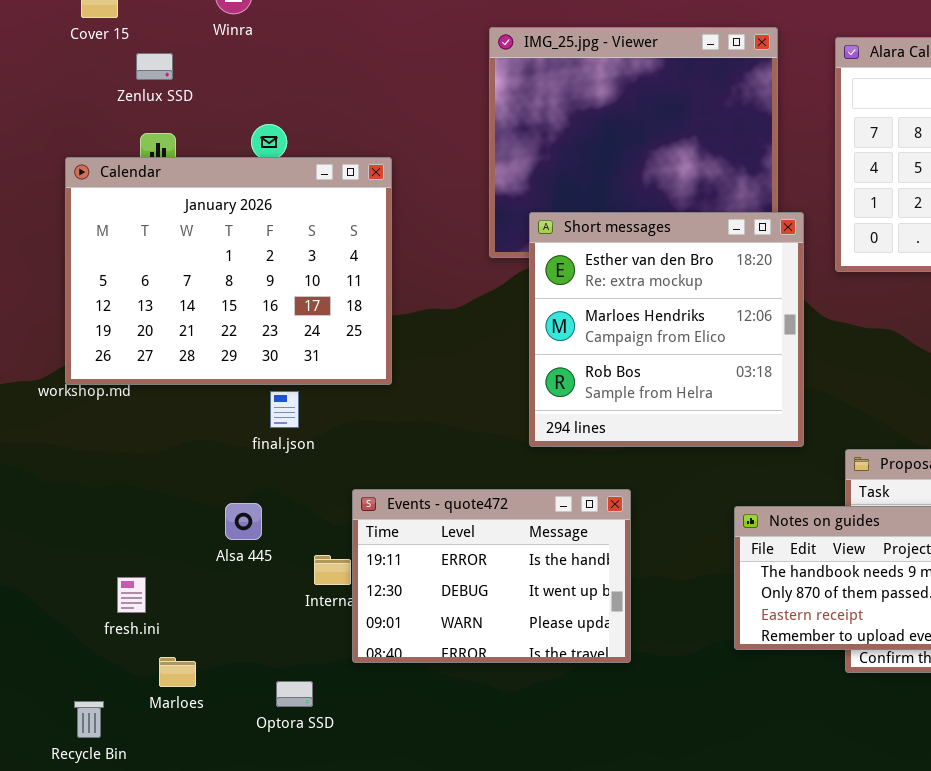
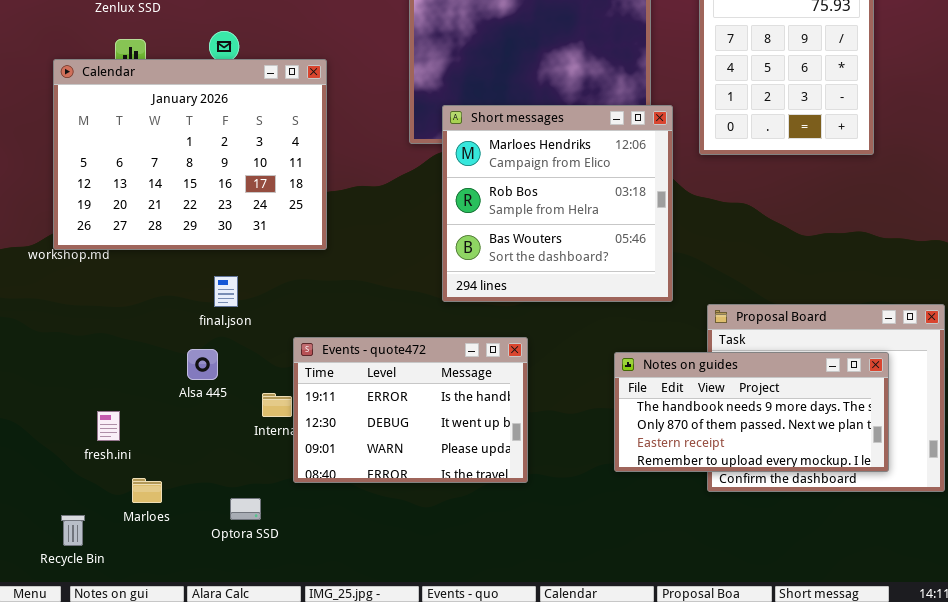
Short messages: [529,212,804,447] -> [442,105,673,302], scrolled down 1 row
final.json: [270,391,299,428] -> [214,276,238,307], moved

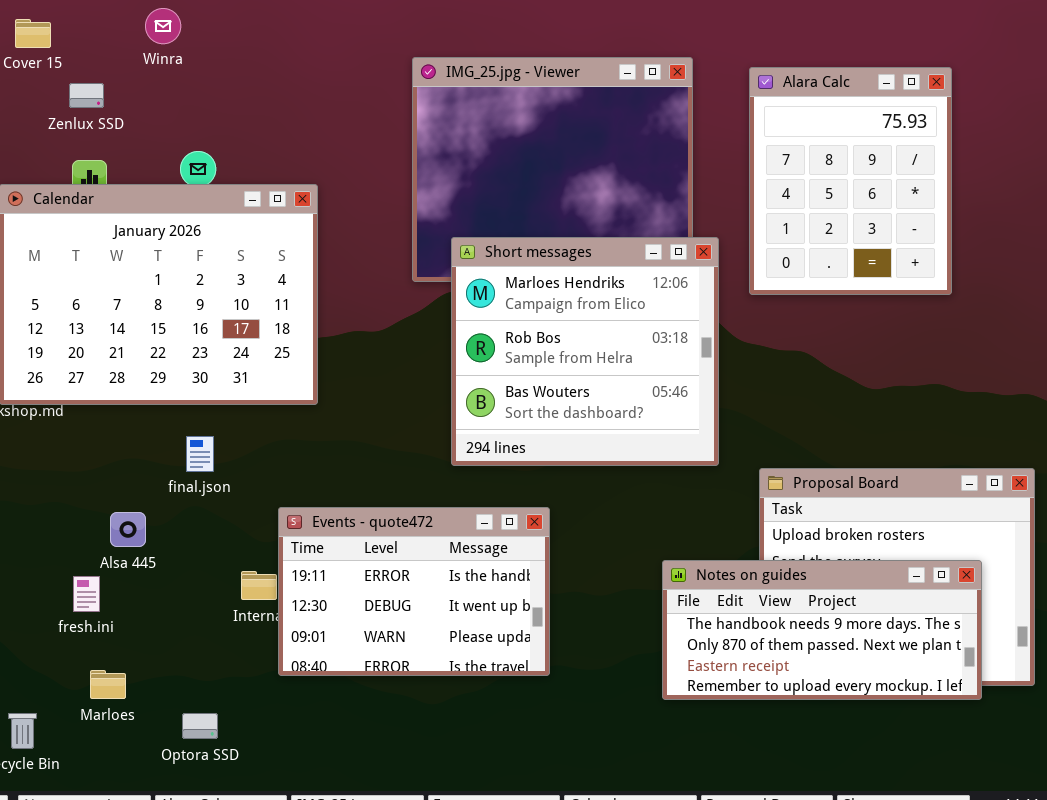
Alsa 445: [187,349,218,380] -> [110,512,146,547], moved
Notes on guides: [614,352,889,472] -> [662,560,982,700], moved
fresh.ini: [97,411,120,441] -> [73,576,100,612], moved
Optora SSD: [230,498,261,520] -> [182,713,218,739], moved

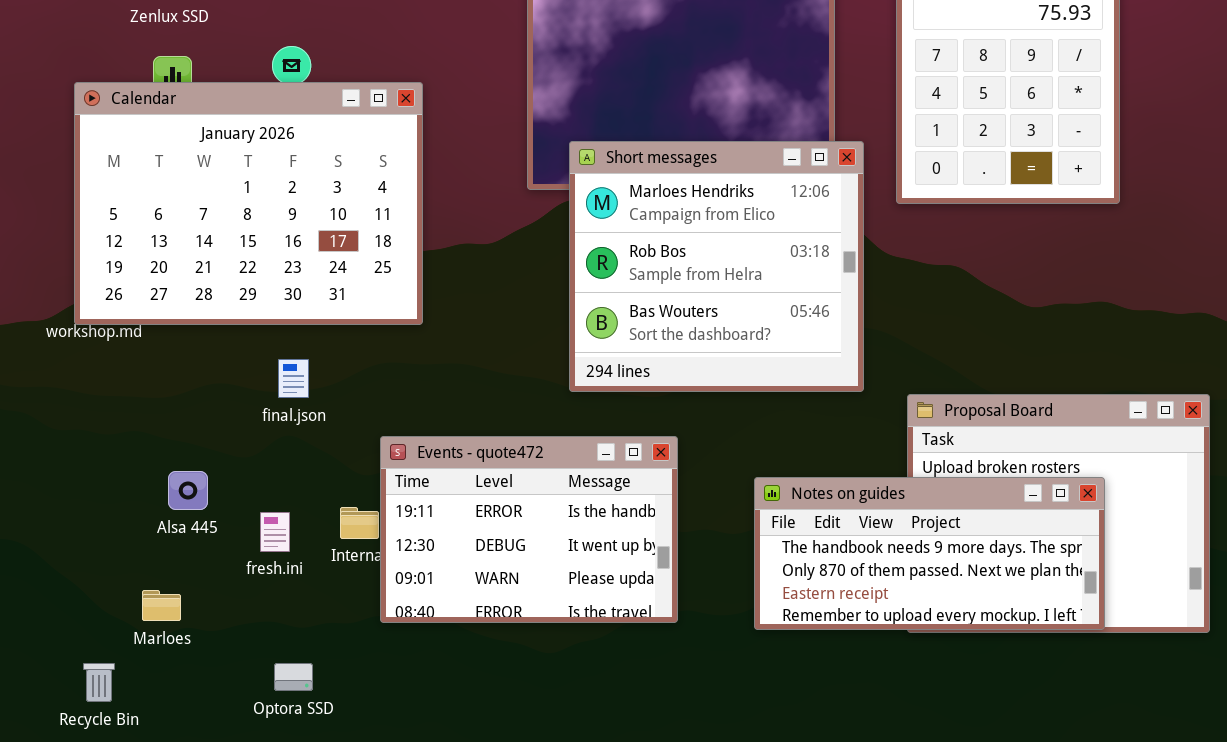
Alsa 445: [110,512,146,547] -> [168,471,208,510], moved
Notes on guides: [662,560,982,700] -> [754,477,1105,630], moved
fresh.ini: [73,576,100,612] -> [260,512,290,552], moved
Marloes: [90,670,126,699] -> [142,590,181,621], moved

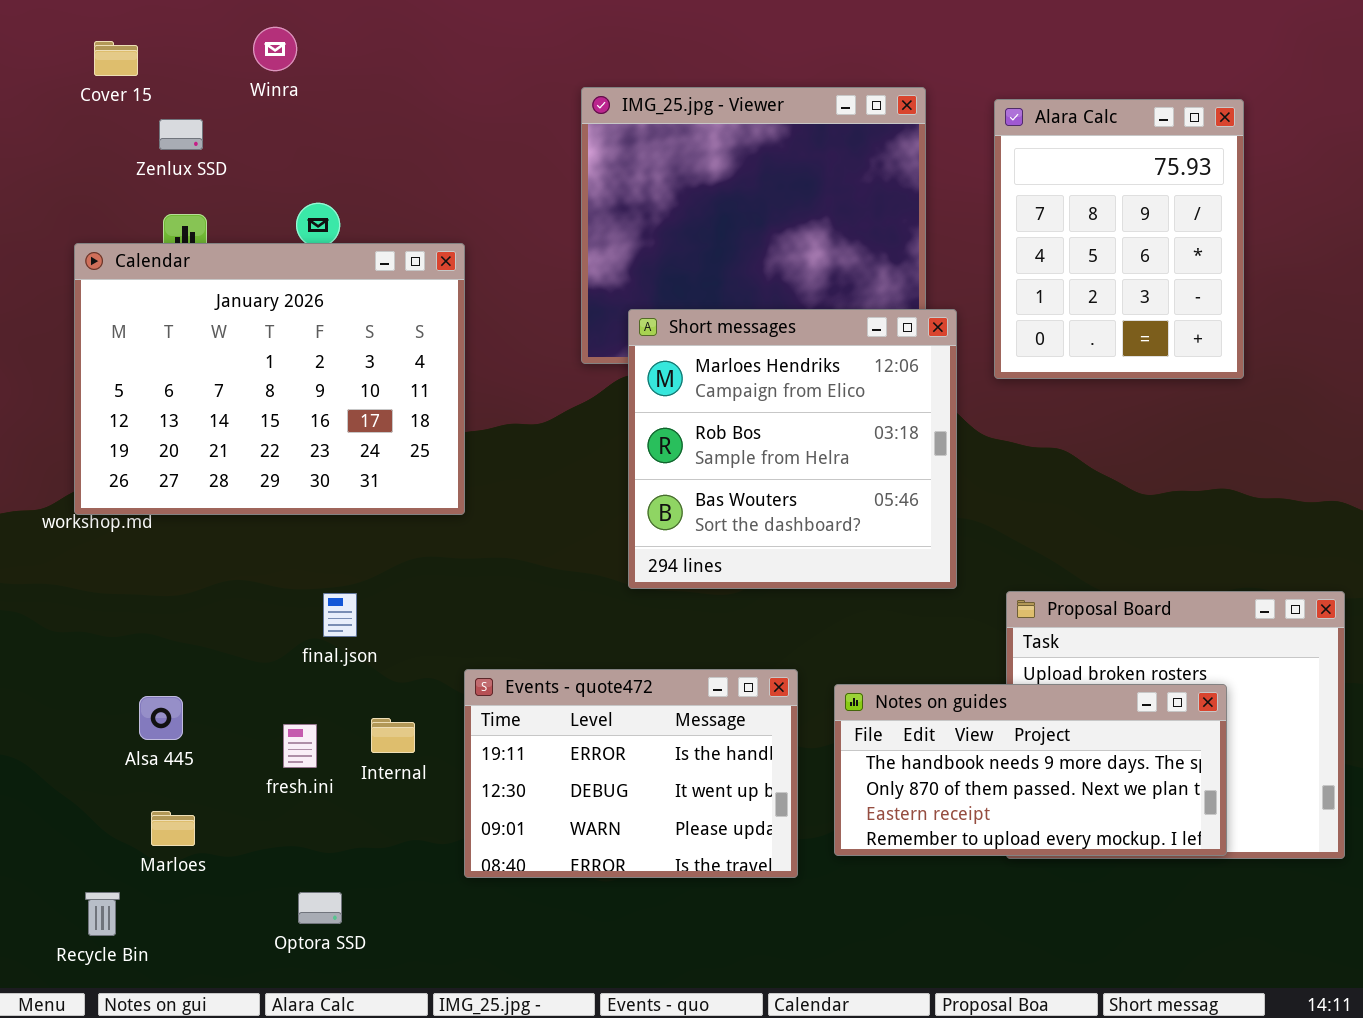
final.json: [278,359,309,398] -> [323,593,357,637], moved
Events - quote472: [380,436,678,623] -> [464,669,798,878], moved
Alsa 445: [168,471,208,510] -> [139,696,183,740], moved

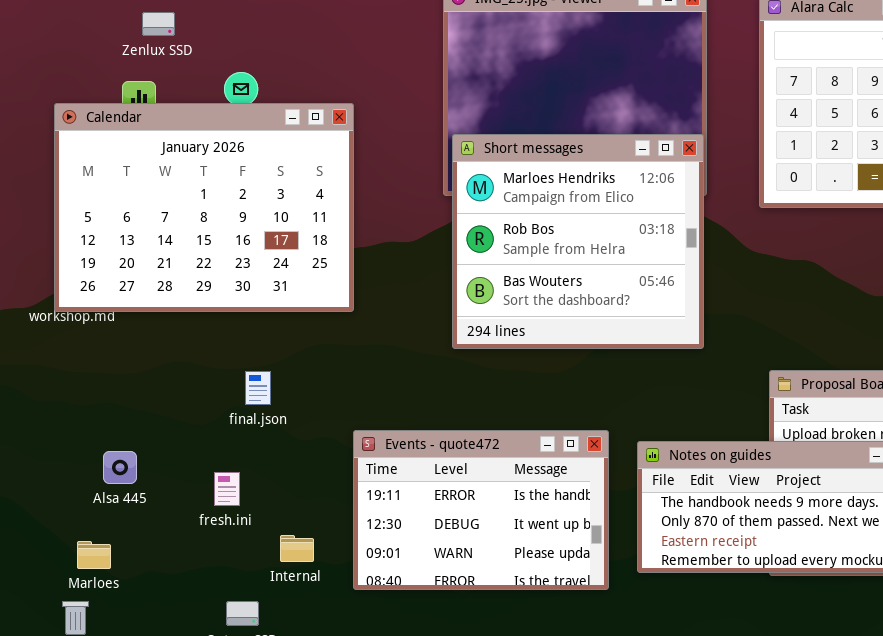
Zenlux SSD: [159,119,203,150] -> [142,12,175,36], moved
Short messages: [628,309,957,589] -> [452,134,704,349], moved
Internal: [371,718,415,753] -> [280,535,314,562], moved
Marloes: [151,811,195,846] -> [77,541,111,569], moved

